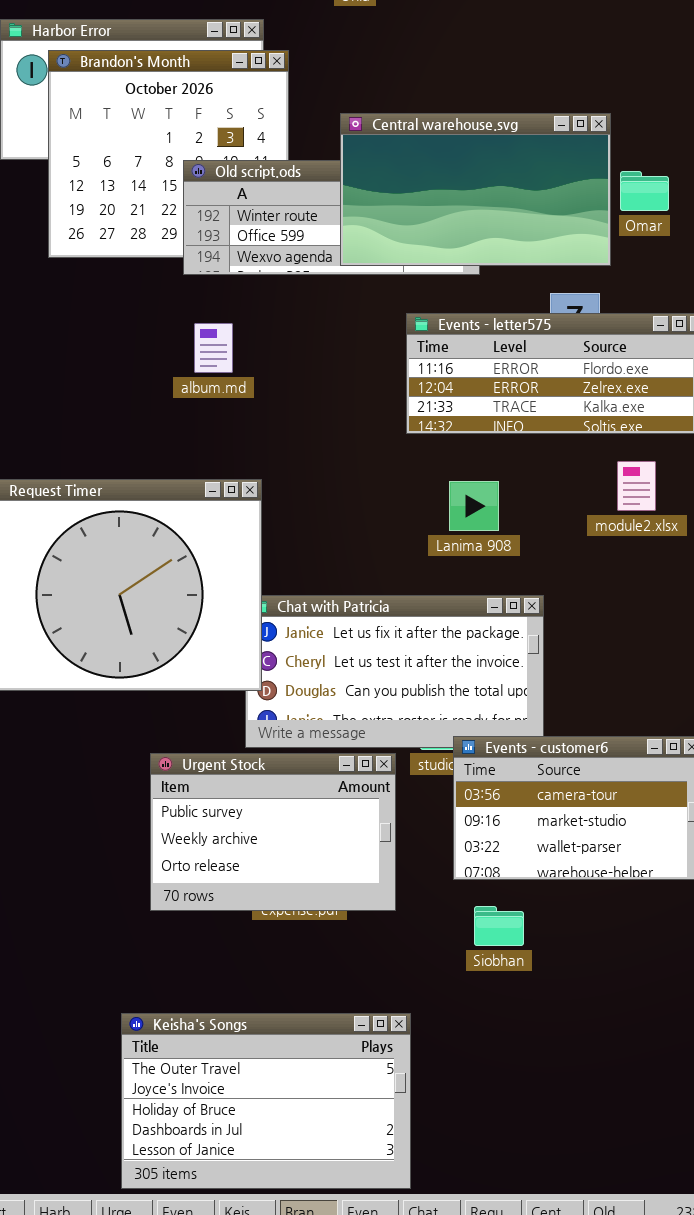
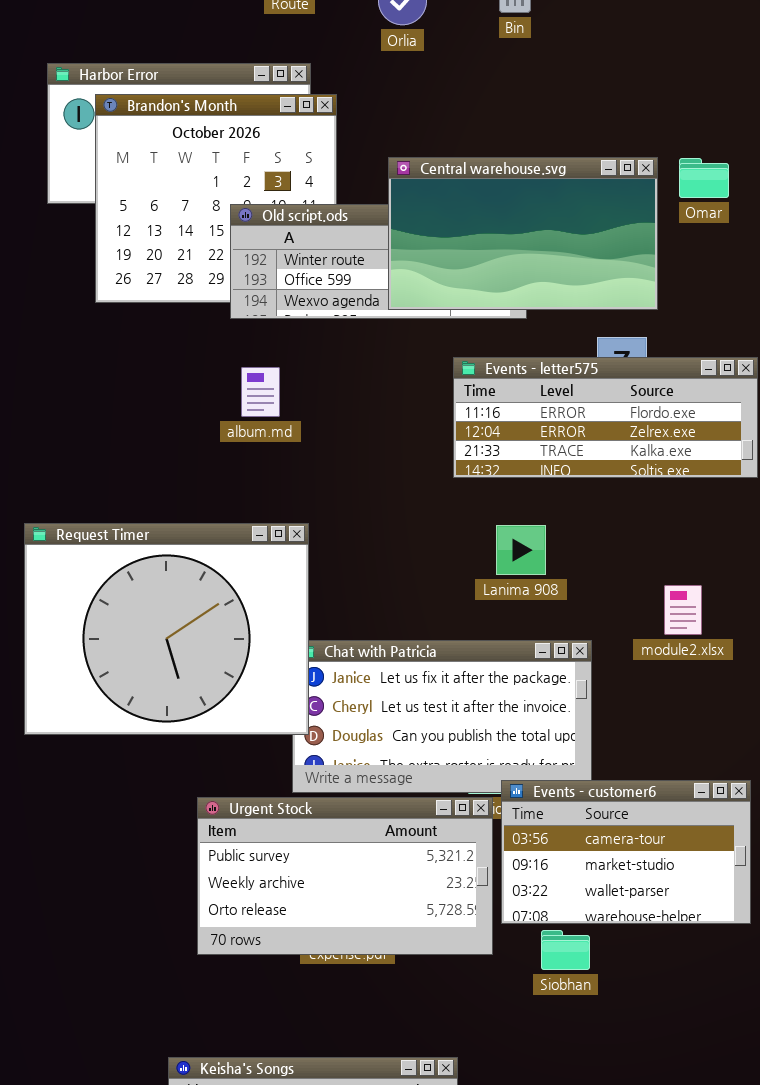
Omar: [620,171,669,211] -> [679,158,729,198], moved
module2.xlsx: [617,461,656,511] -> [664,585,702,635], moved
Urgent Stock: [150,753,396,911] -> [197,797,493,955], resized
Siobhan: [474,906,524,946] -> [541,930,590,970], moved

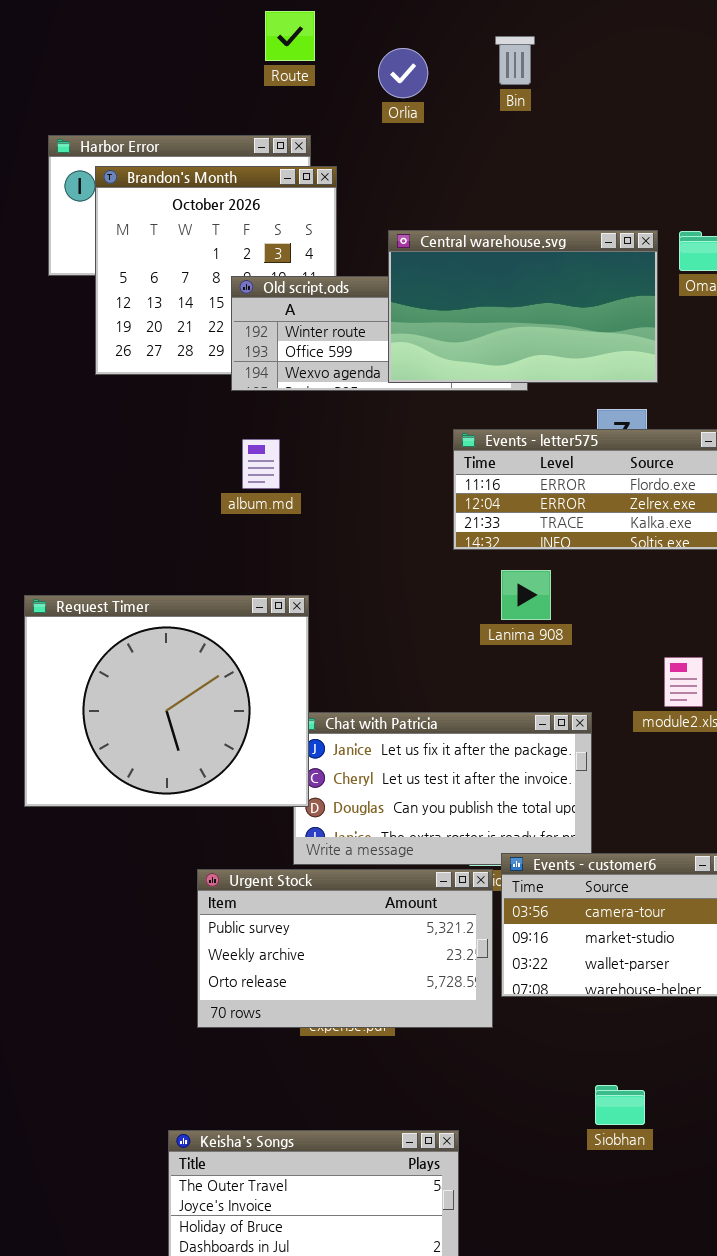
Lanima 908: [496,525,546,575] -> [501,570,551,620], moved
Siobhan: [541,930,590,970] -> [595,1085,645,1125], moved

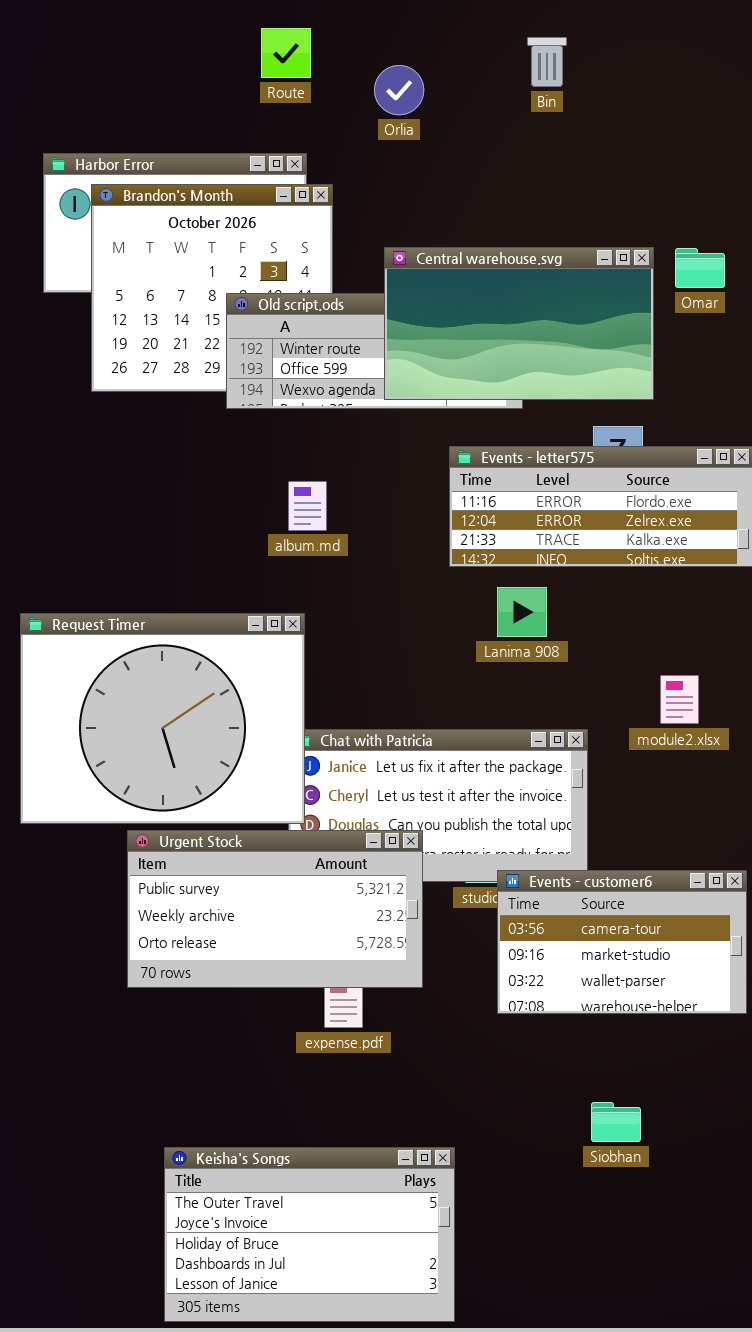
Bin: [495,36,535,85] -> [527,37,567,87], moved
album.md: [242,439,280,489] -> [288,481,327,531], moved
Urgent Stock: [197,869,493,1028] -> [127,830,423,988], moved

